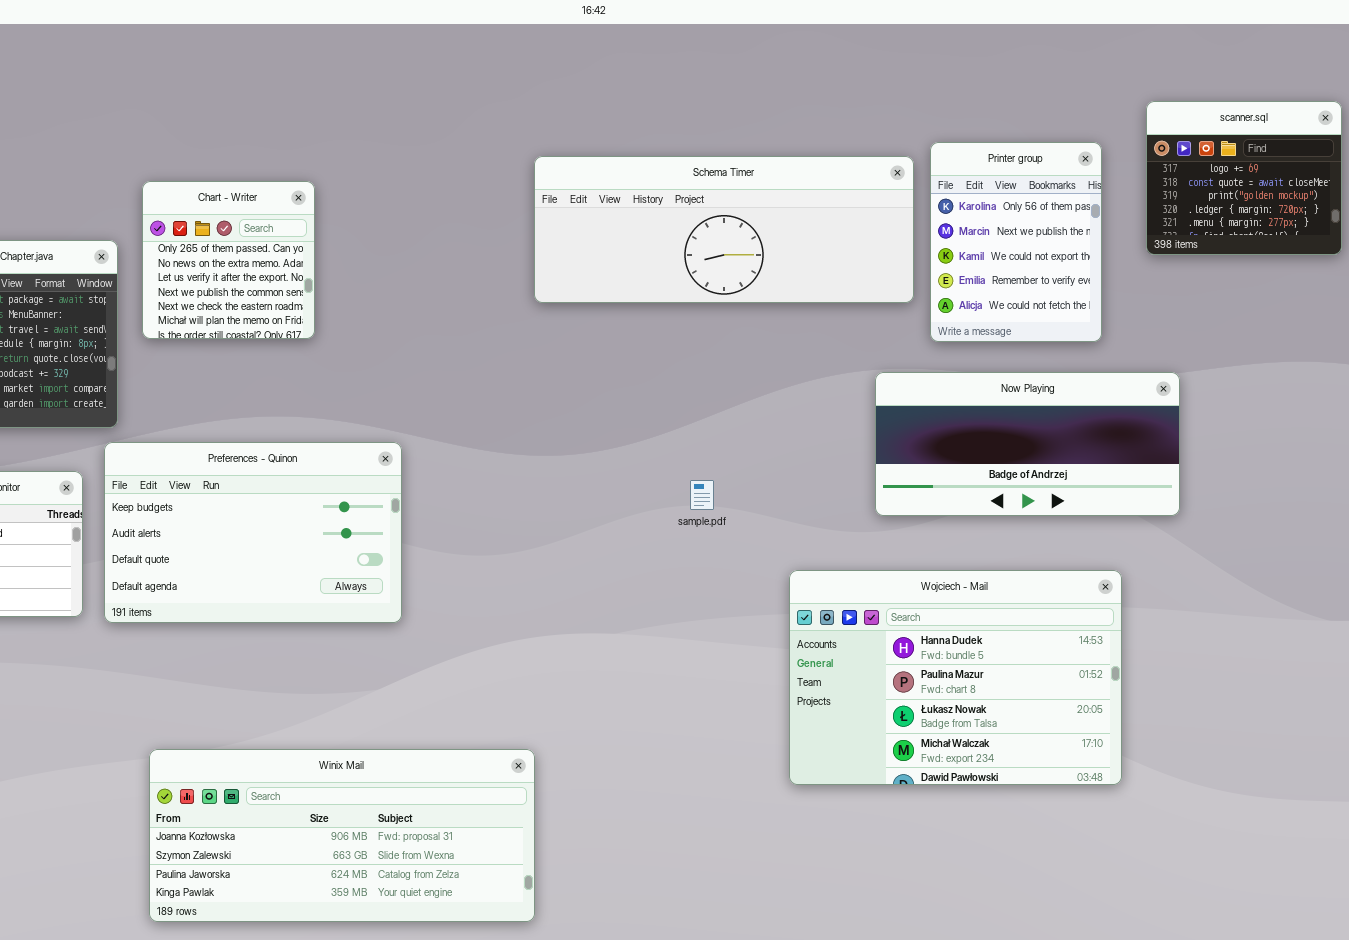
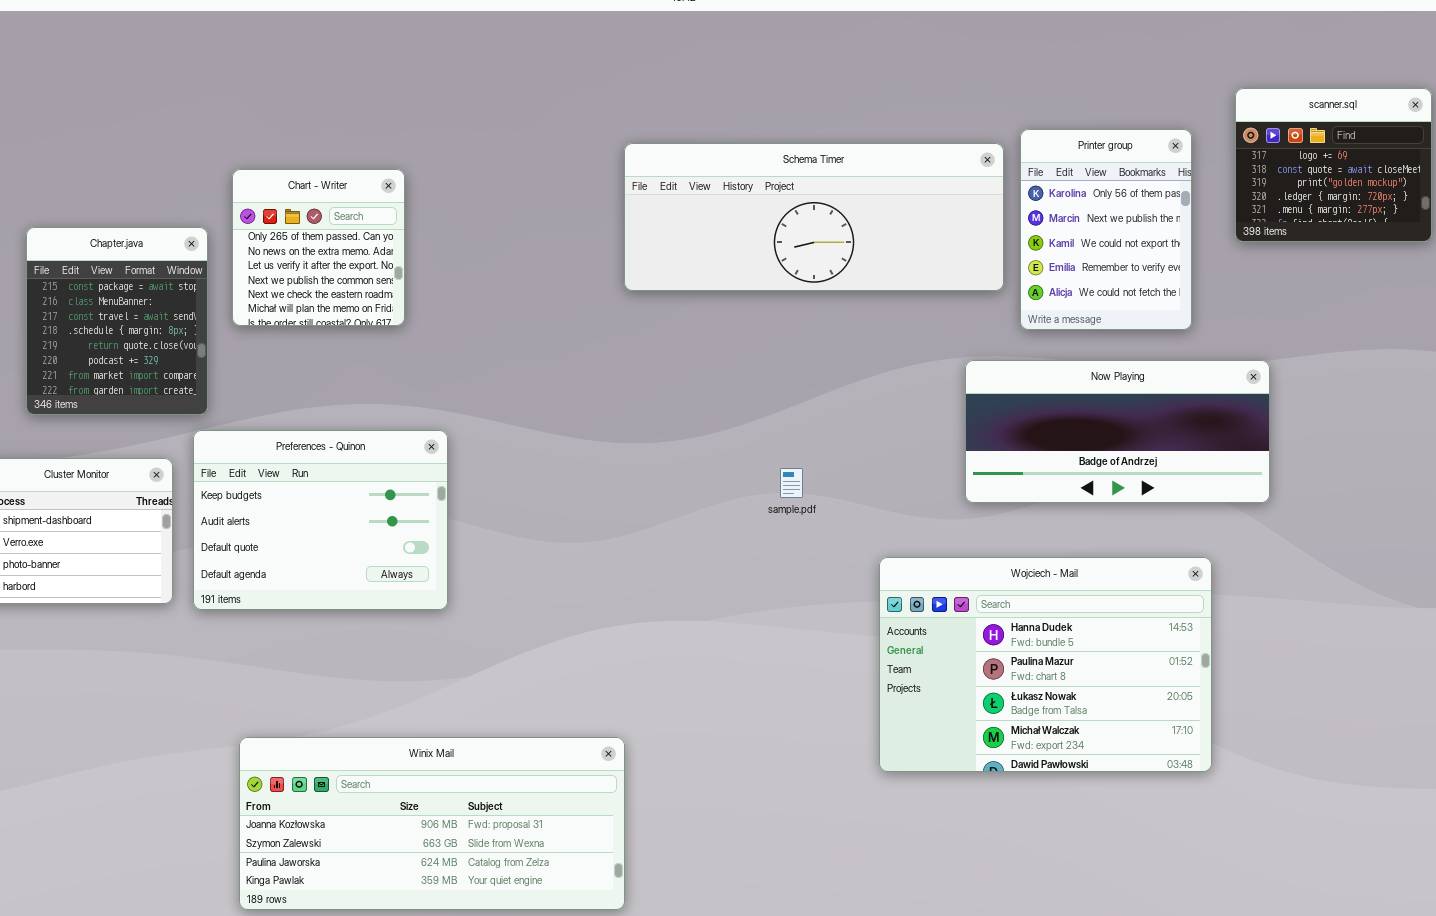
Preferences - Quinon: [104,442,402,623] -> [193,430,448,610], resized

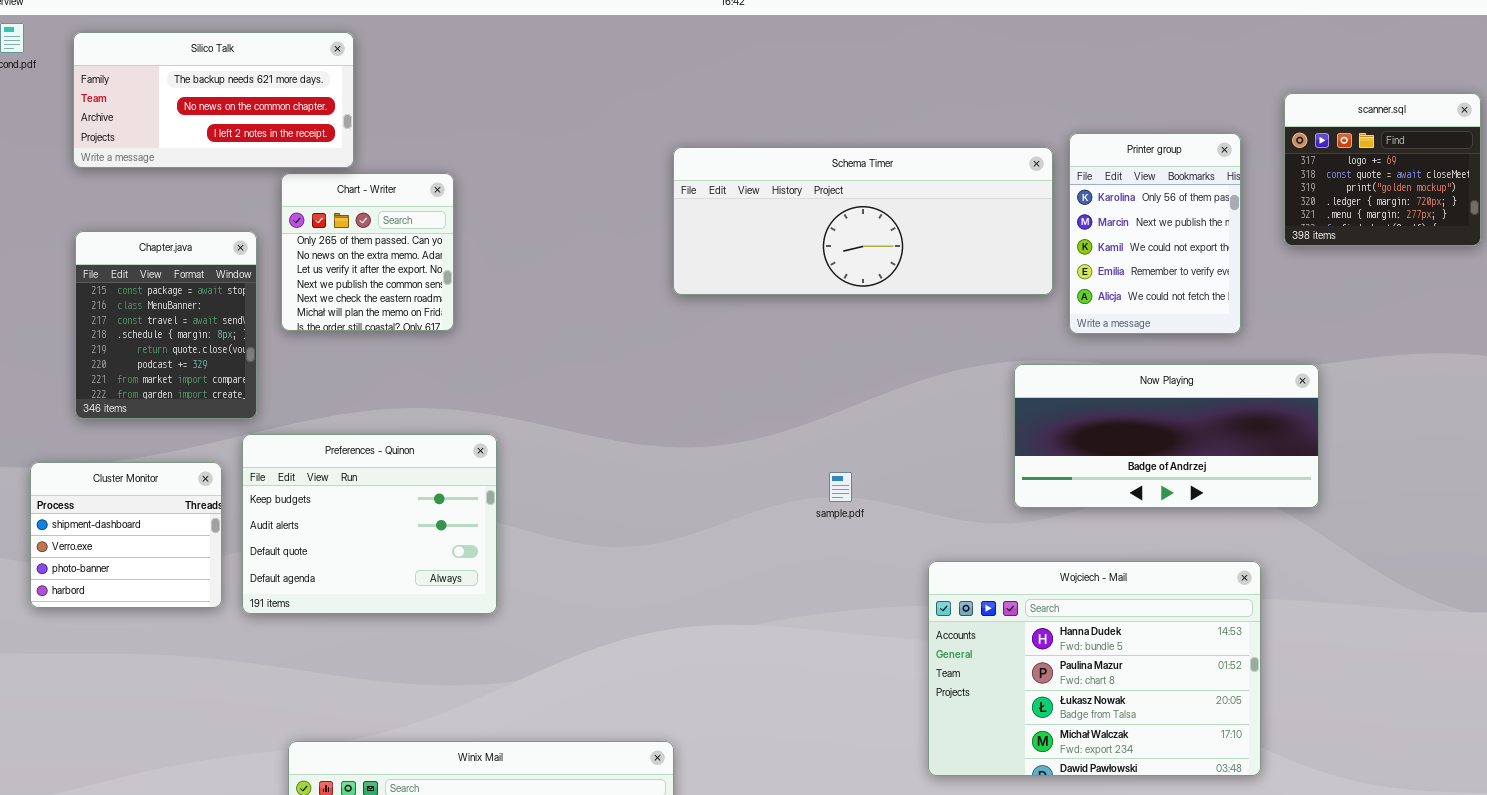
Silico Talk: none -> [73,32,354,168], opened

